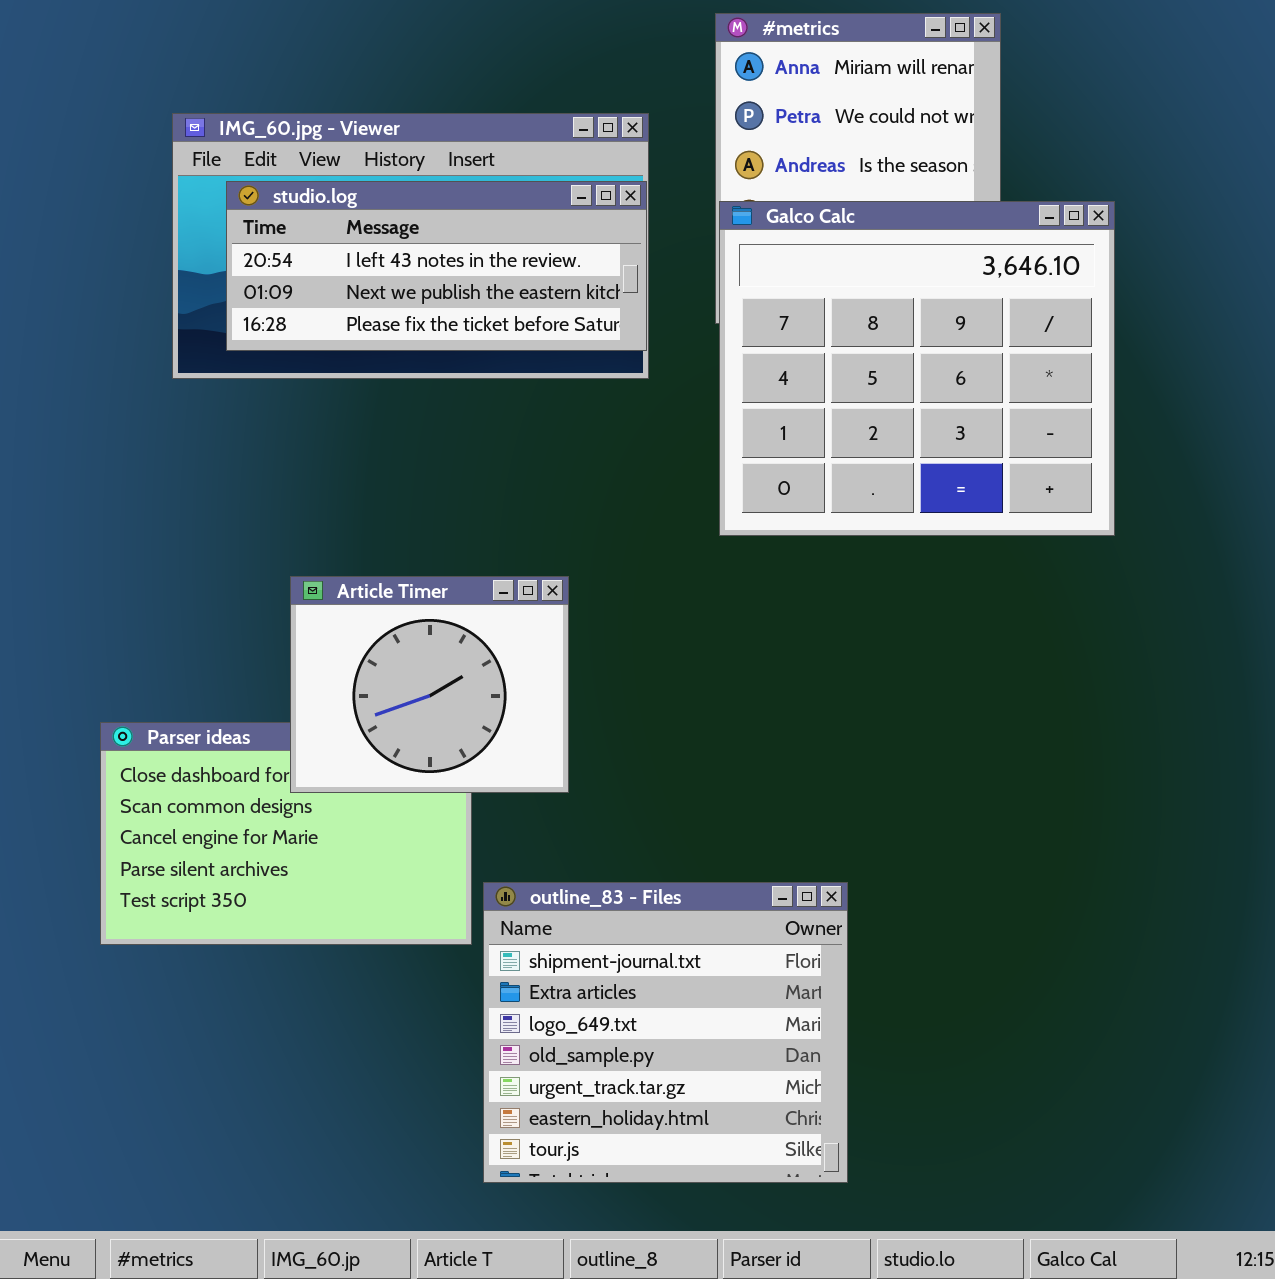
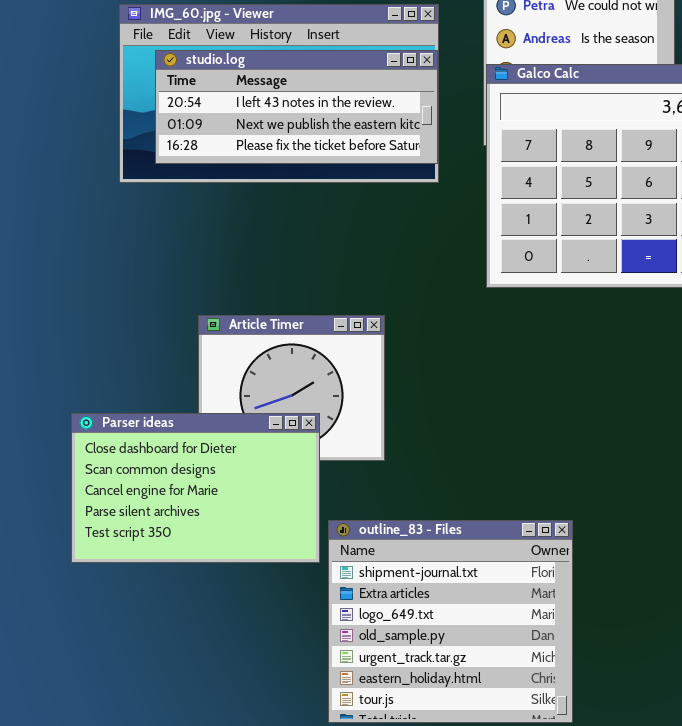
Parser ideas: [100,722,472,945] -> [71,413,320,563], raised

